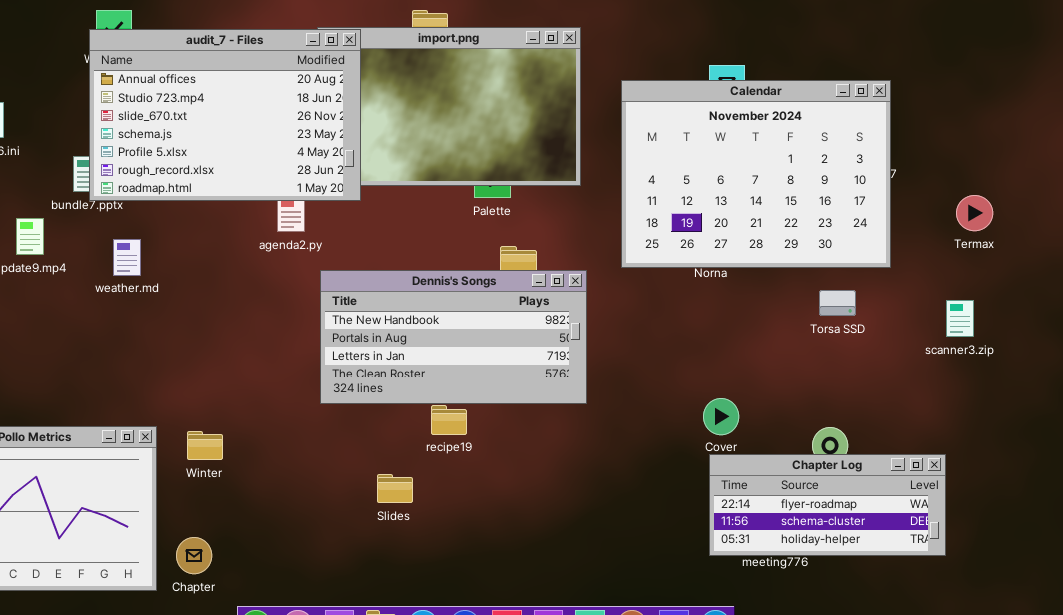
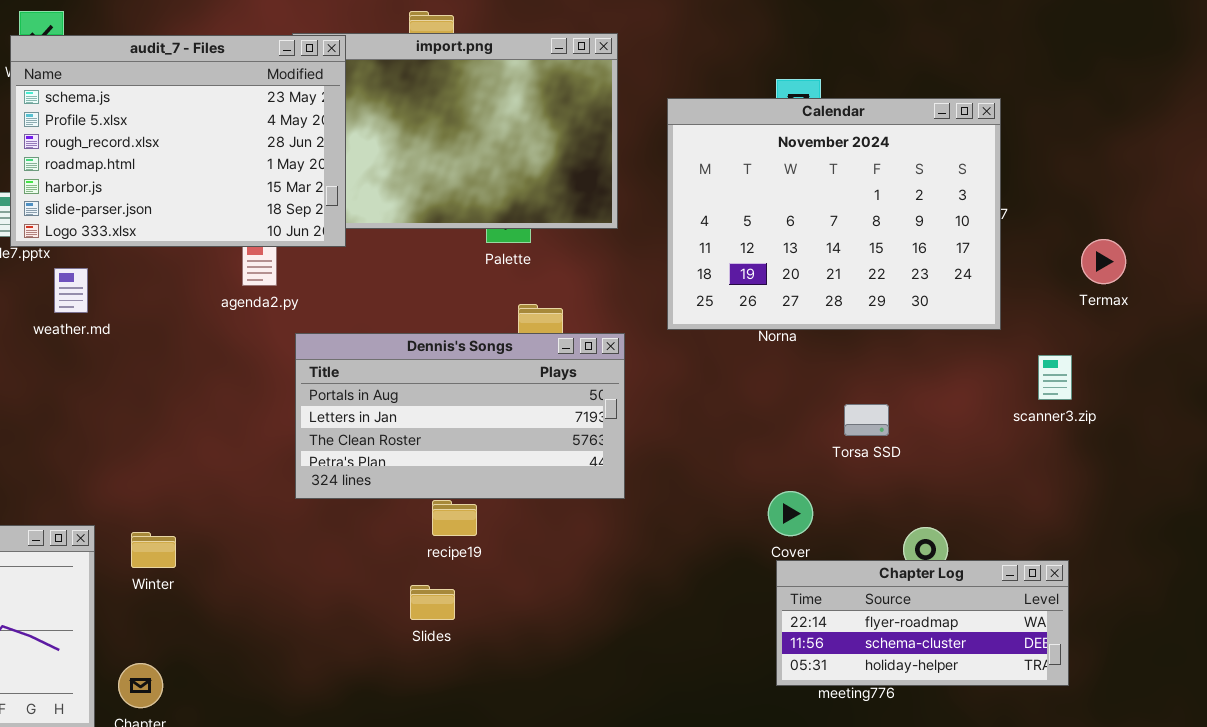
audit_7 - Files: [89,29,361,201] -> [10,35,346,247], scrolled down 3 rows
weather.md: [113,239,141,276] -> [54,268,88,313], moved
Dennis's Songs: [320,270,587,404] -> [295,333,625,499], scrolled down 1 row
Torsa SSD: [819,290,856,316] -> [844,404,889,436], moved
scanner3.zip: [946,300,974,337] -> [1038,355,1072,400], moved
Slides: [377,474,413,503] -> [410,585,455,620], moved

